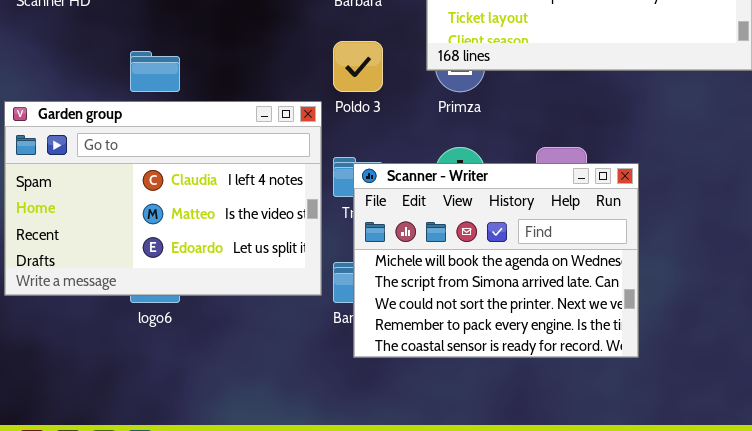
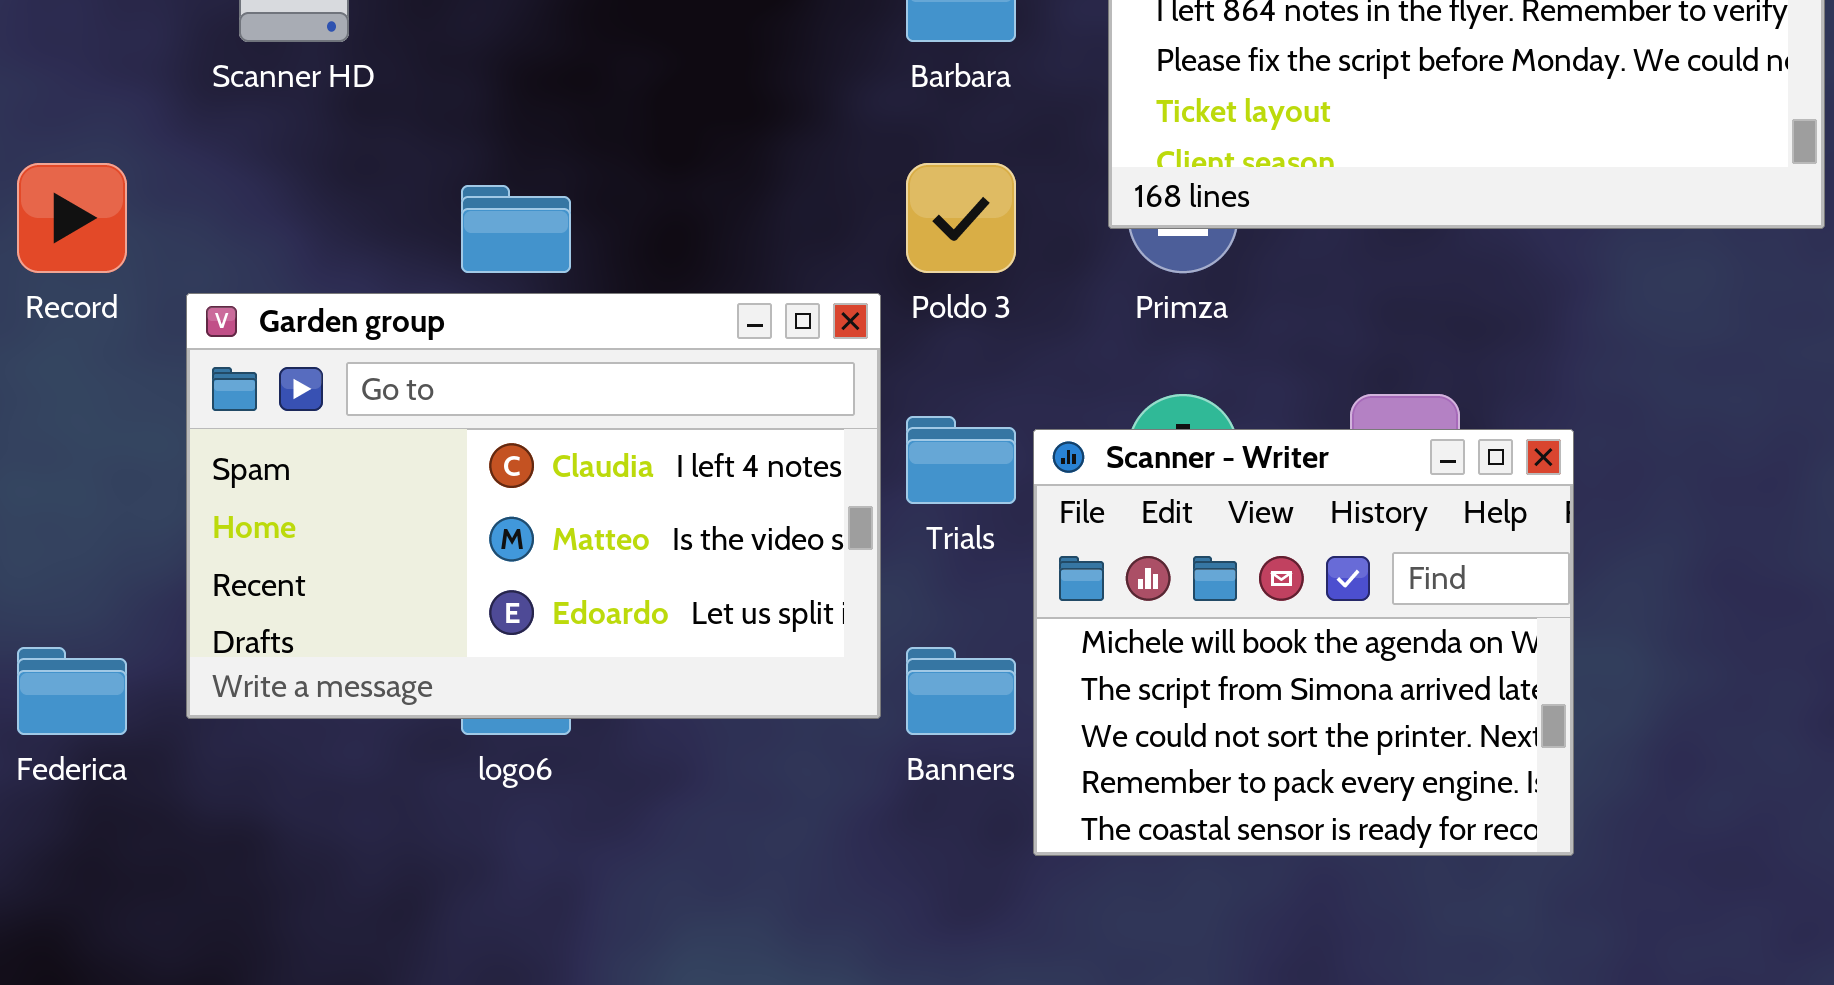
Scanner - Writer: [353,163,639,358] -> [1033,429,1574,856], resized

